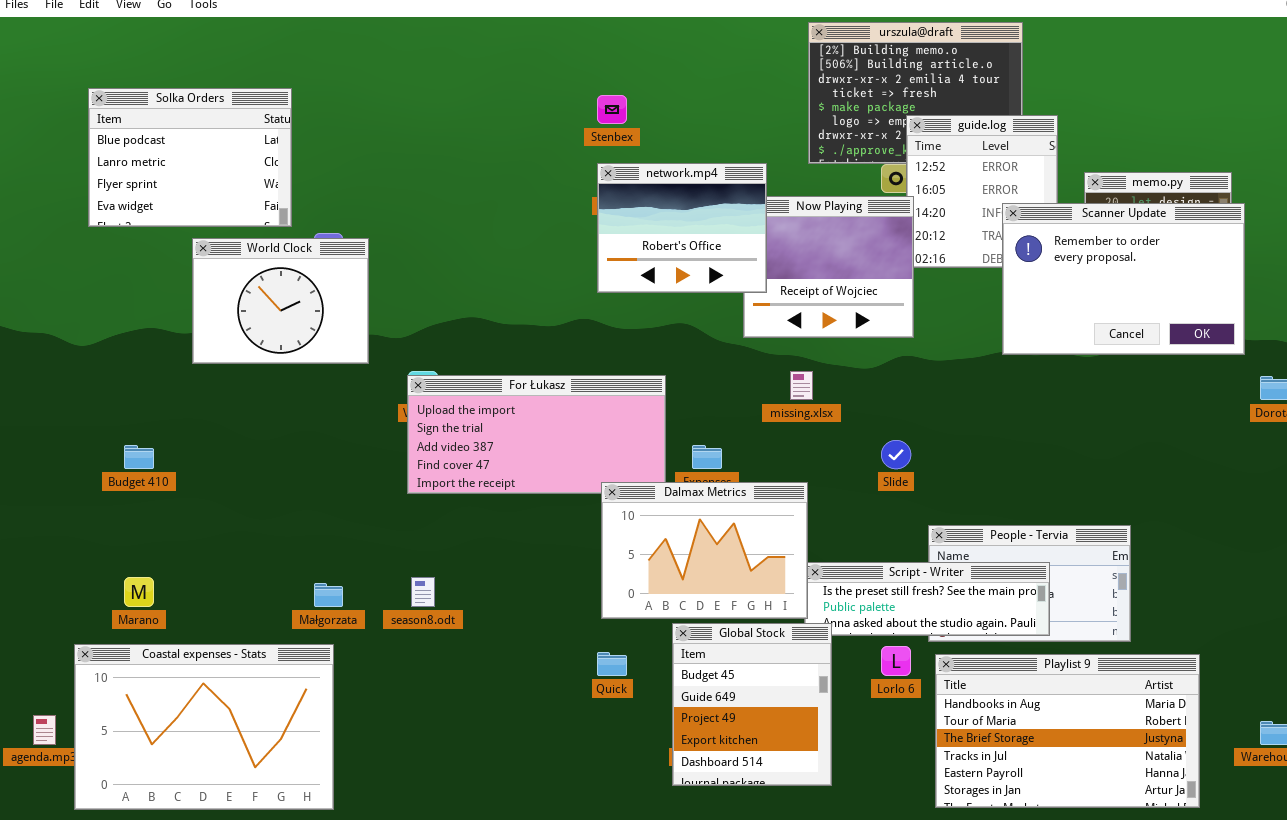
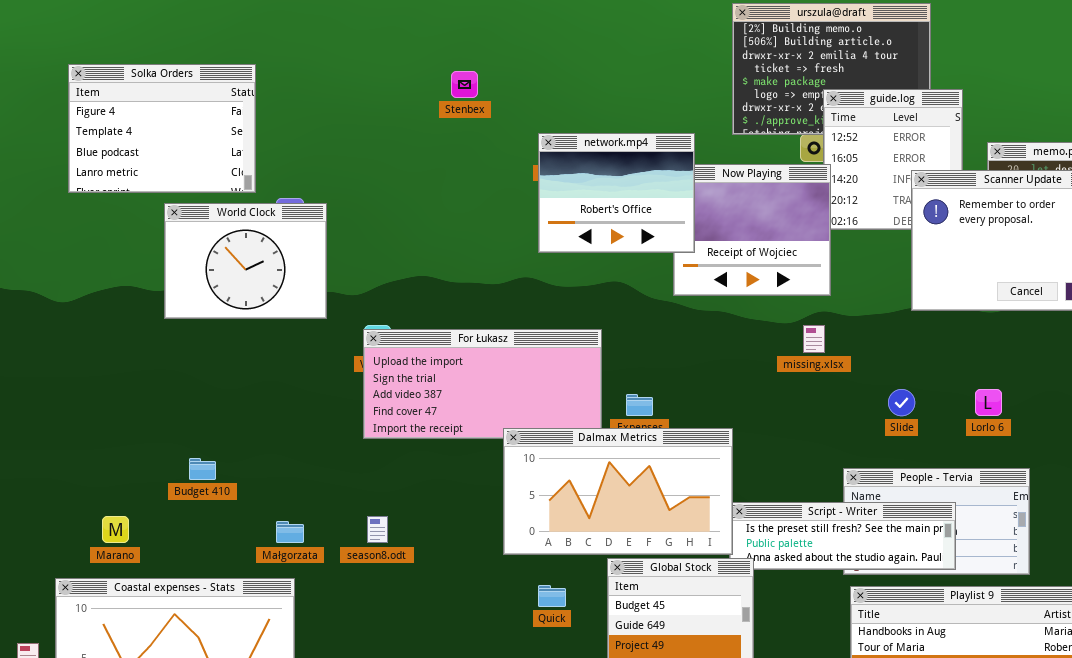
Solka Orders: [88,88,292,227] -> [68,64,256,193], scrolled up 2 rows
Stenbex: [597,95,627,124] -> [451,71,478,98], moved
missing.xlsx: [790,371,813,400] -> [803,325,825,353], moved
Slide: [881,440,911,469] -> [888,389,915,416], moved
Budget 410: [124,445,154,469] -> [189,458,216,480], moved
Dalmax Metrics: [601,482,808,619] -> [503,428,733,555], resized
Lorlo 6: [881,646,911,676] -> [975,389,1002,416], moved

